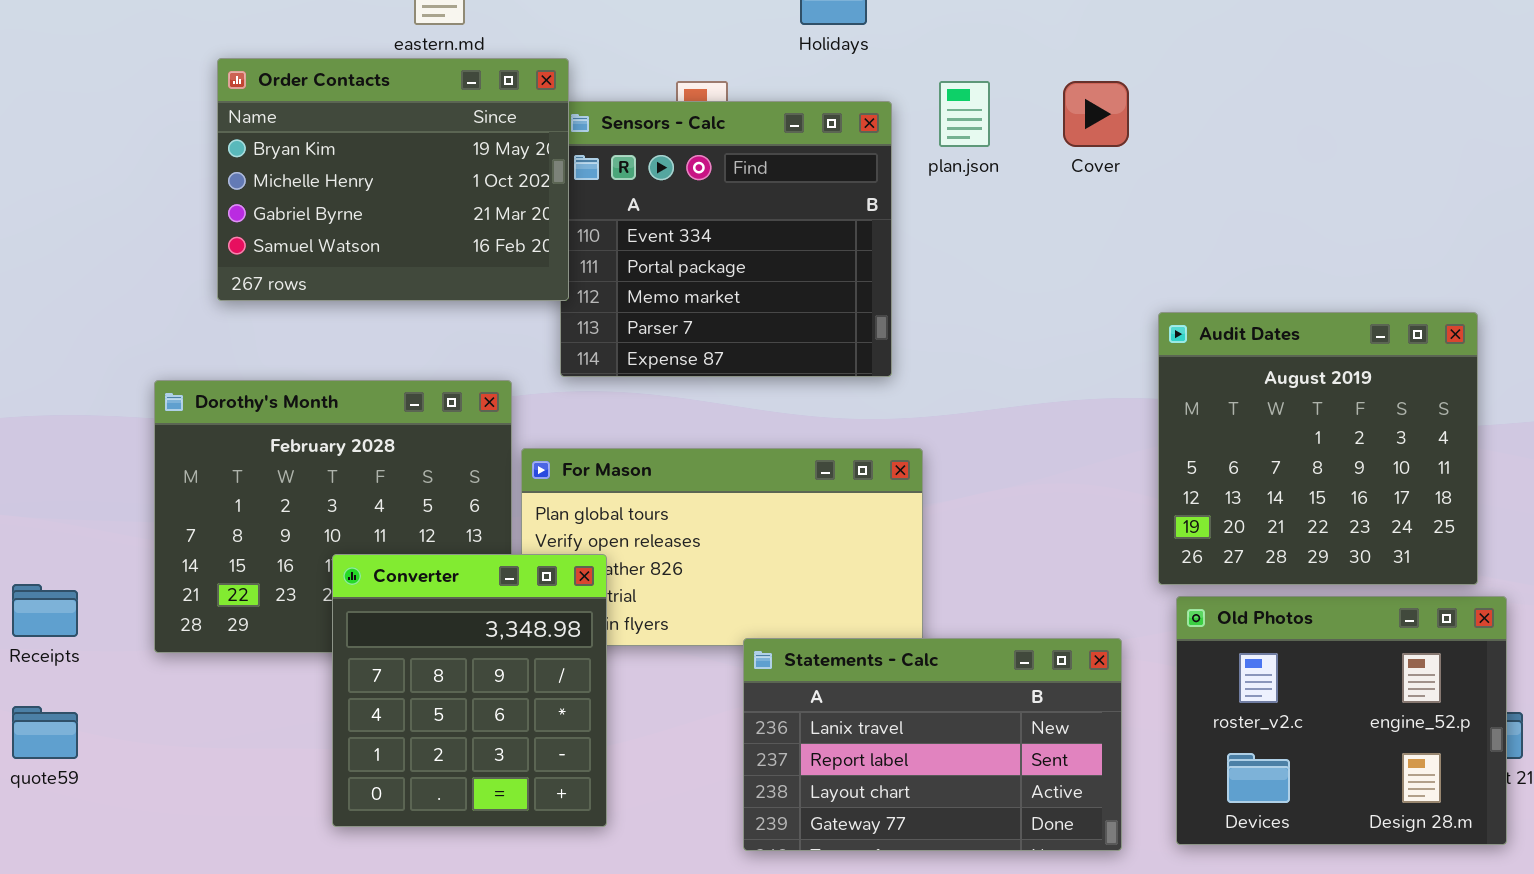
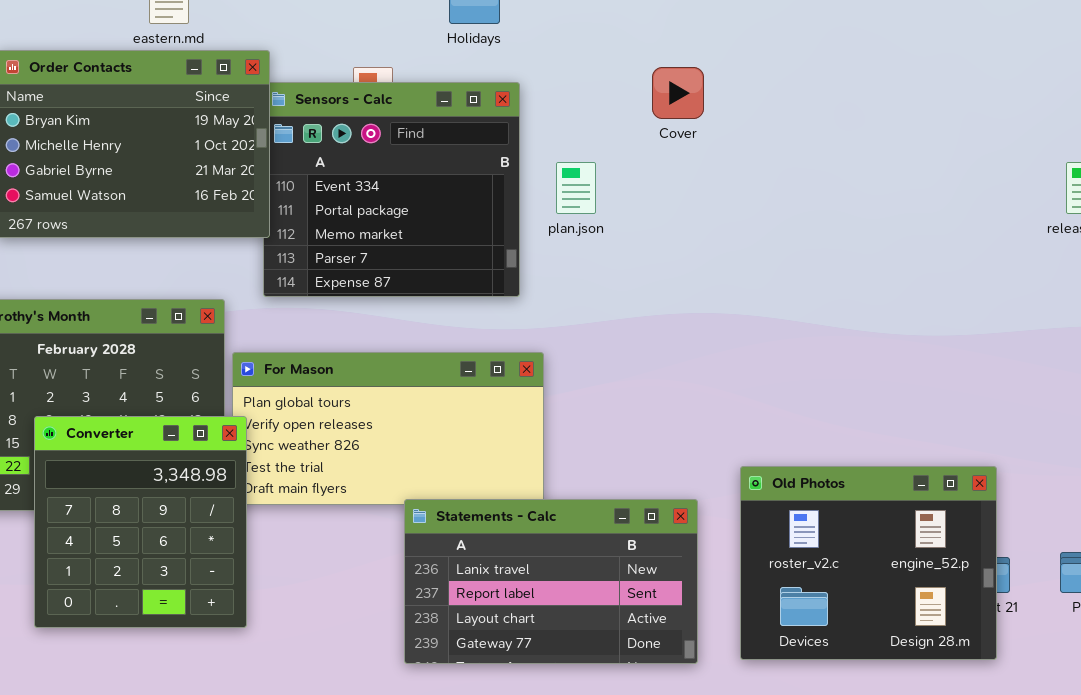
plan.json: [939,81,990,147] -> [556,162,596,214], moved
Audit Dates: [1158,312,1478,585] -> none, closed
Converter: [332,554,607,827] -> [34,416,247,628], moved

